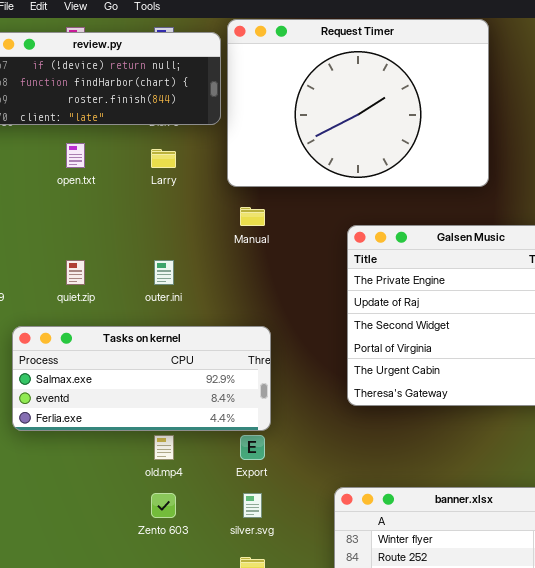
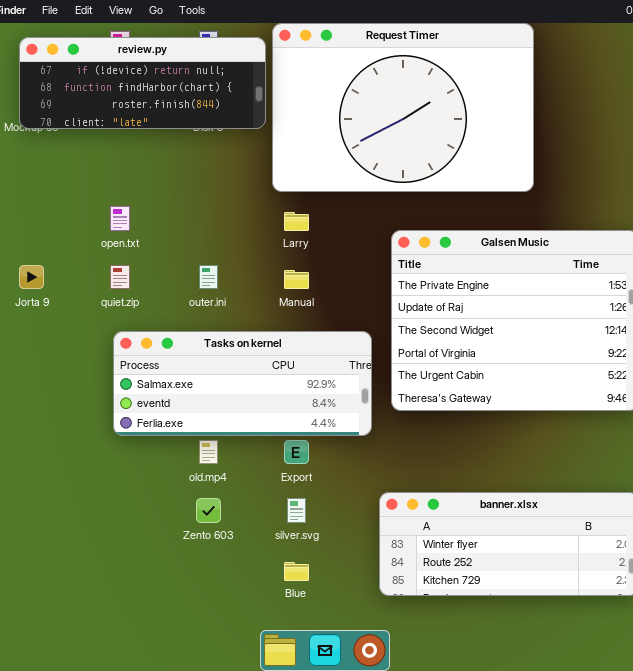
open.txt: [66,143,85,168] -> [110,206,130,231], moved
Larry: [151,149,176,168] -> [284,212,309,231], moved
Manual: [240,207,265,226] -> [284,270,309,289], moved
Tasks on kernel: [12,326,271,431] -> [113,331,372,436], moved

